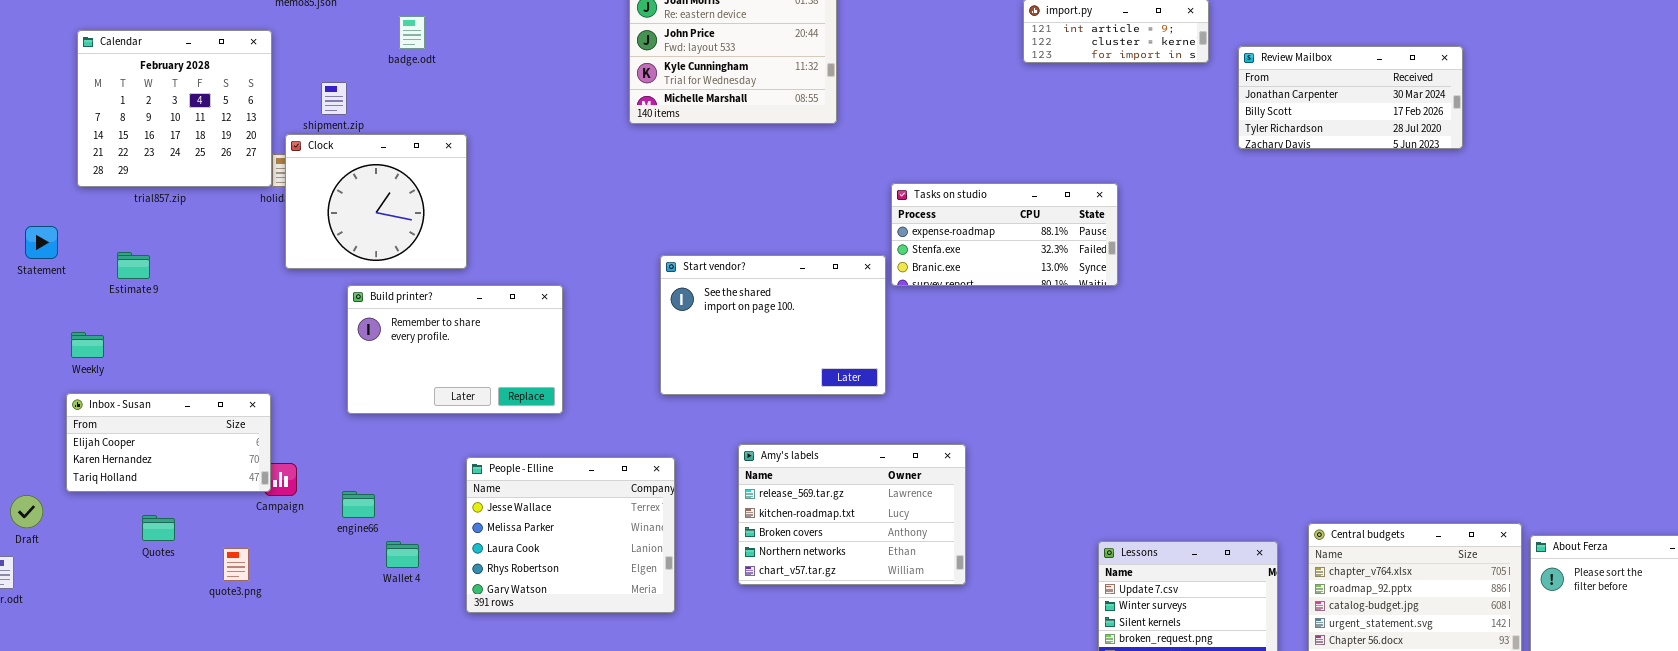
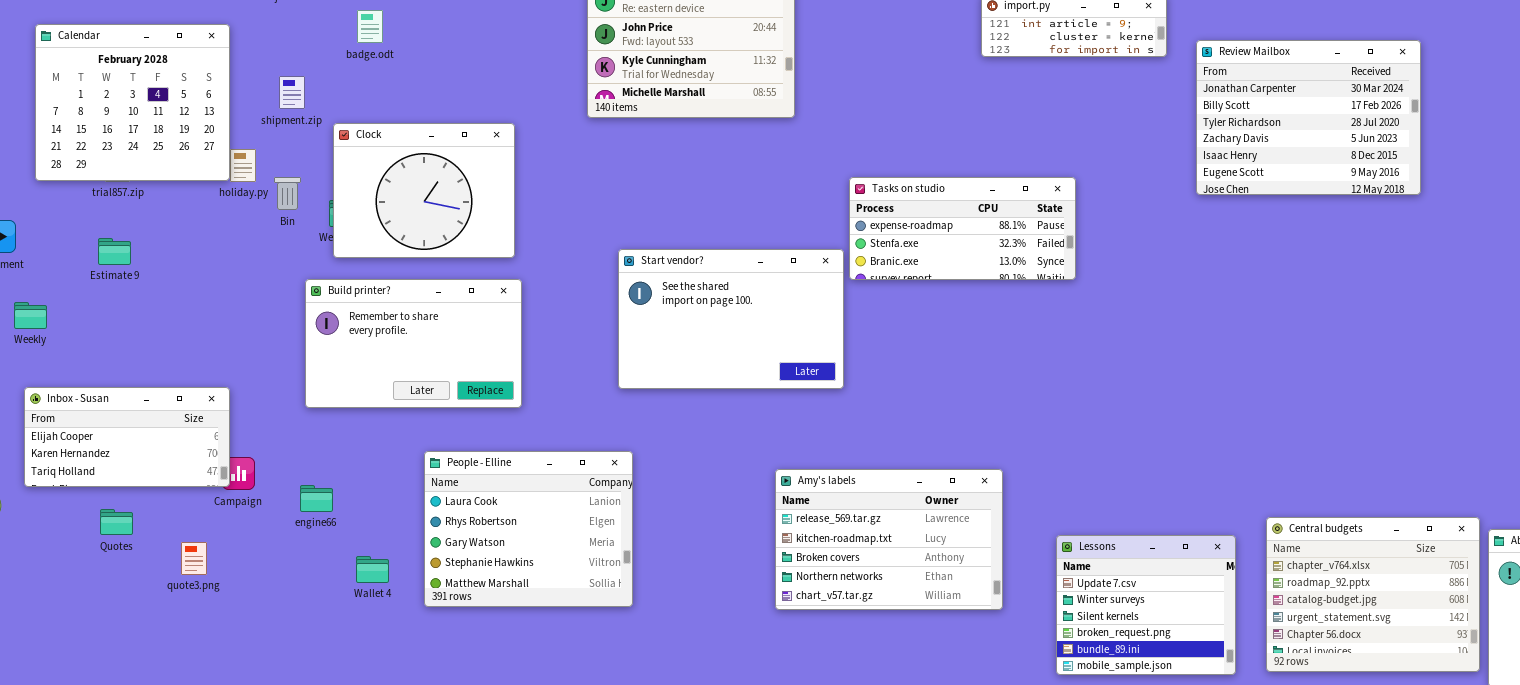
Review Mailbox: [1238,46,1463,149] -> [1196,40,1421,195], resized
Clock: [285,134,467,269] -> [333,123,515,258], moved
Estimate 9: [117,252,150,279] -> [98,238,131,265], moved
Weekly: [71,332,104,358] -> [14,302,47,329], moved
Amy's labels: [738,444,966,585] -> [775,469,1003,610], moved
People - Elline: [466,457,675,613] -> [424,451,633,607], scrolled down 2 rows
Wallet 4: [386,541,419,568] -> [356,556,389,583], moved

